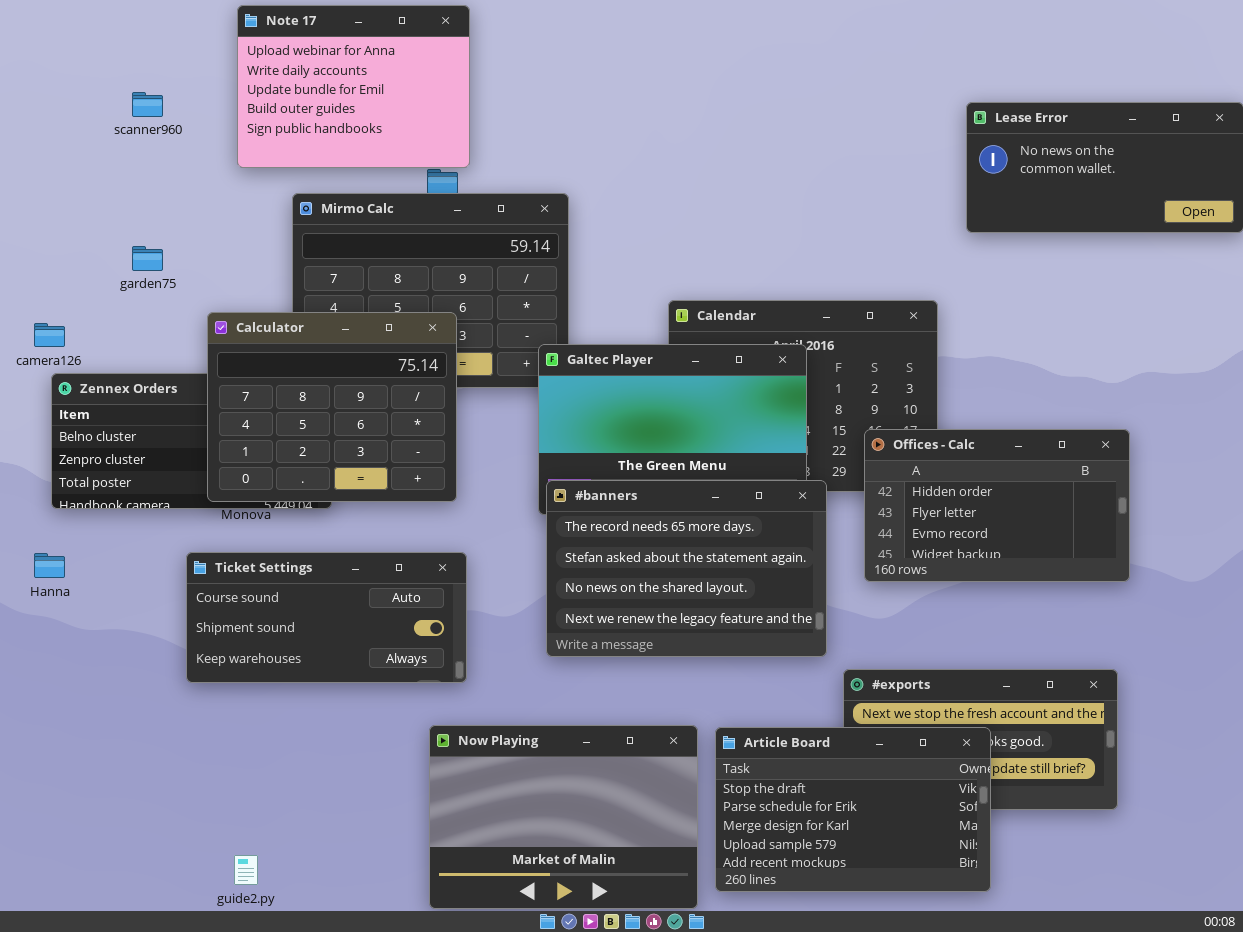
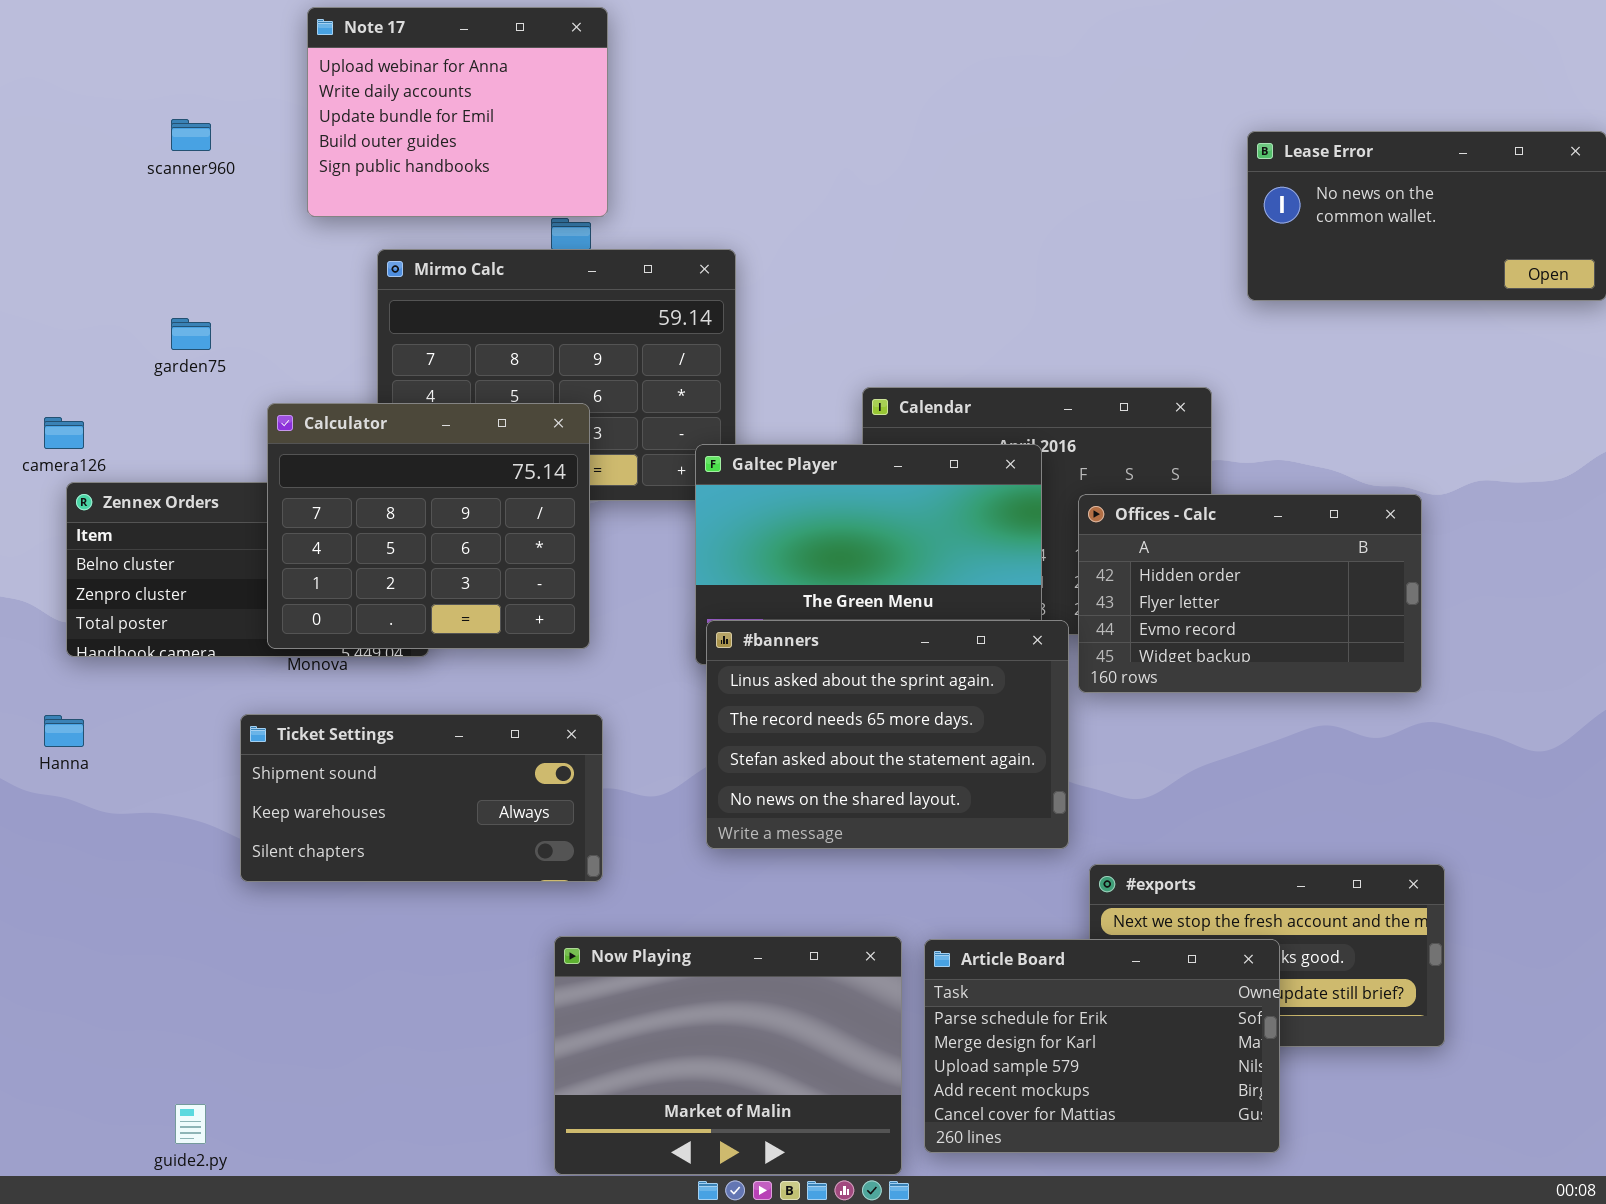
Offices - Calc: [864,429,1130,582] -> [1078,494,1422,693], moved
#banners: [546,480,827,657] -> [706,620,1069,849], scrolled up 1 row
Ticket Settings: [186,552,467,683] -> [240,714,603,882], scrolled down 1 row
Article Board: [715,727,991,892] -> [924,939,1280,1153], scrolled down 1 row
guide2.py: [234,855,258,885] -> [175,1104,206,1144], moved

